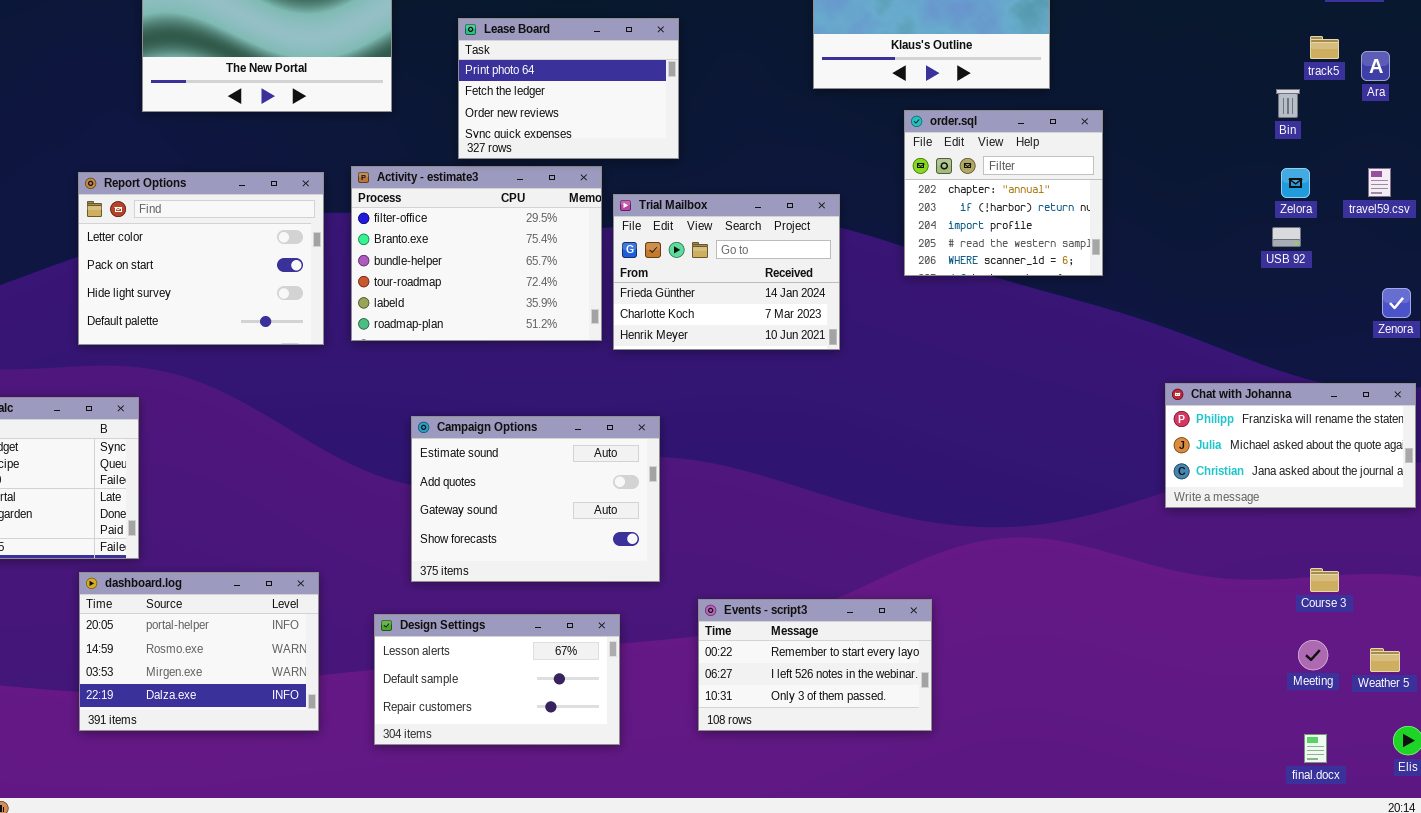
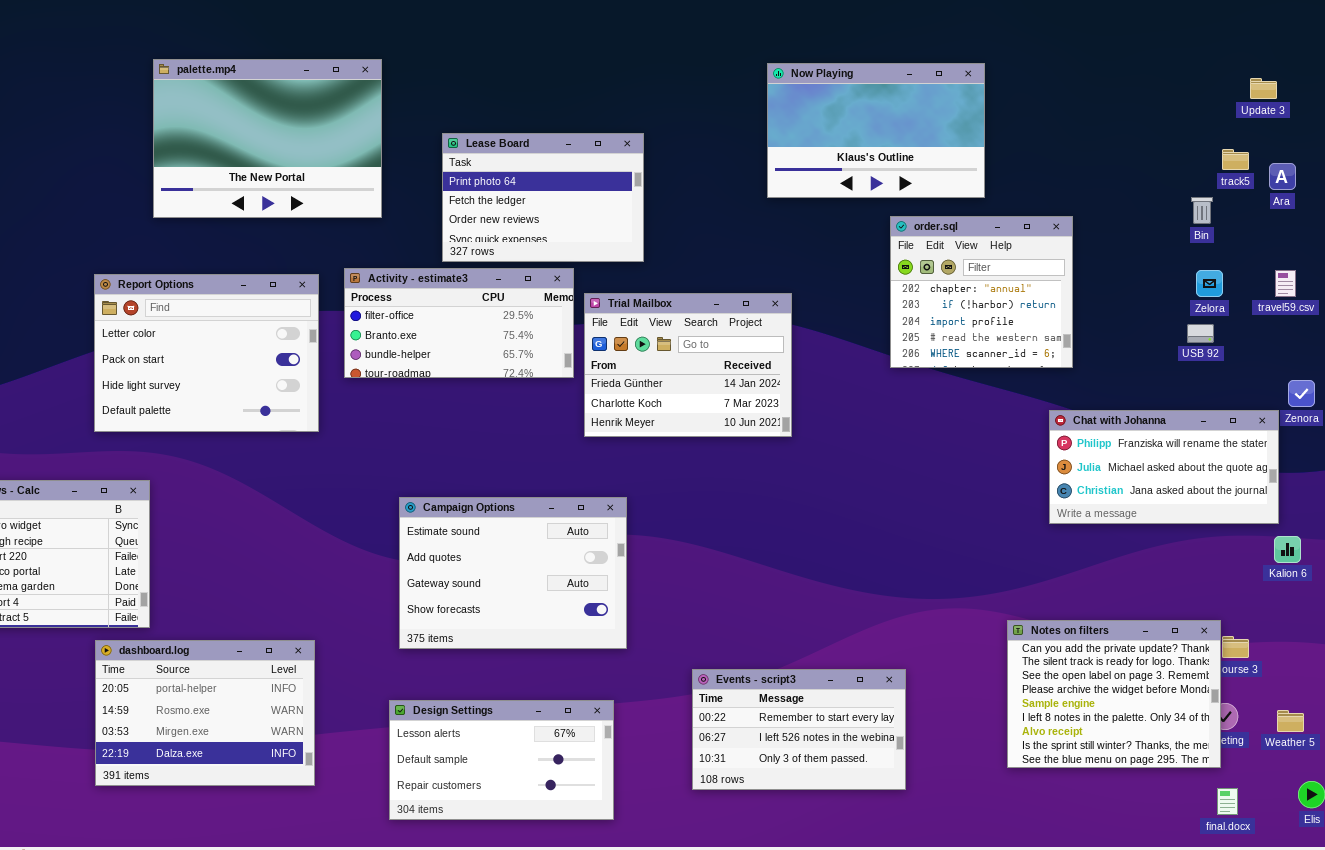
order.sql: [904,110,1103,276] -> [890,216,1073,368], moved
Activity - estimate3: [351,166,602,341] -> [344,268,574,378], resized
Chat with Johanna: [1165,383,1416,508] -> [1049,410,1279,524], moved
Notes on filters: none -> [1007,620,1221,768], opened
Events - script3: [698,599,932,731] -> [692,669,906,790], moved
Design Settings: [374,614,620,745] -> [389,700,614,820], moved

